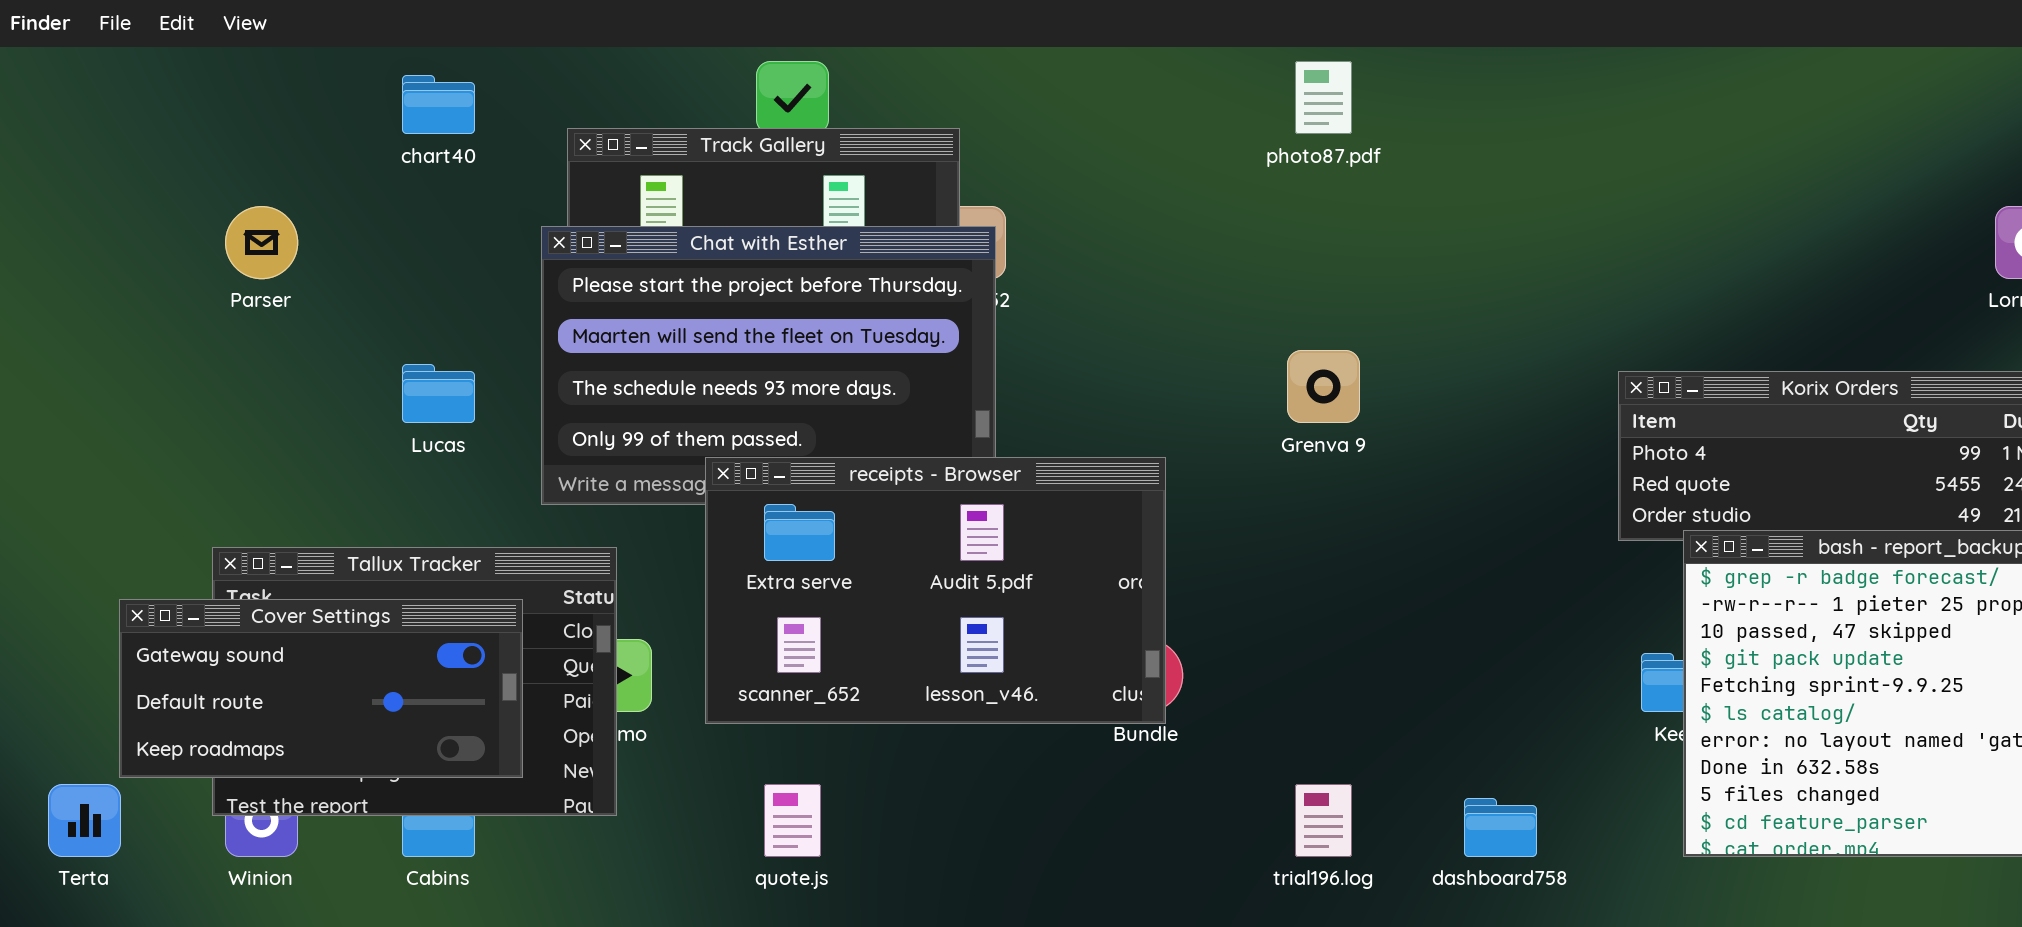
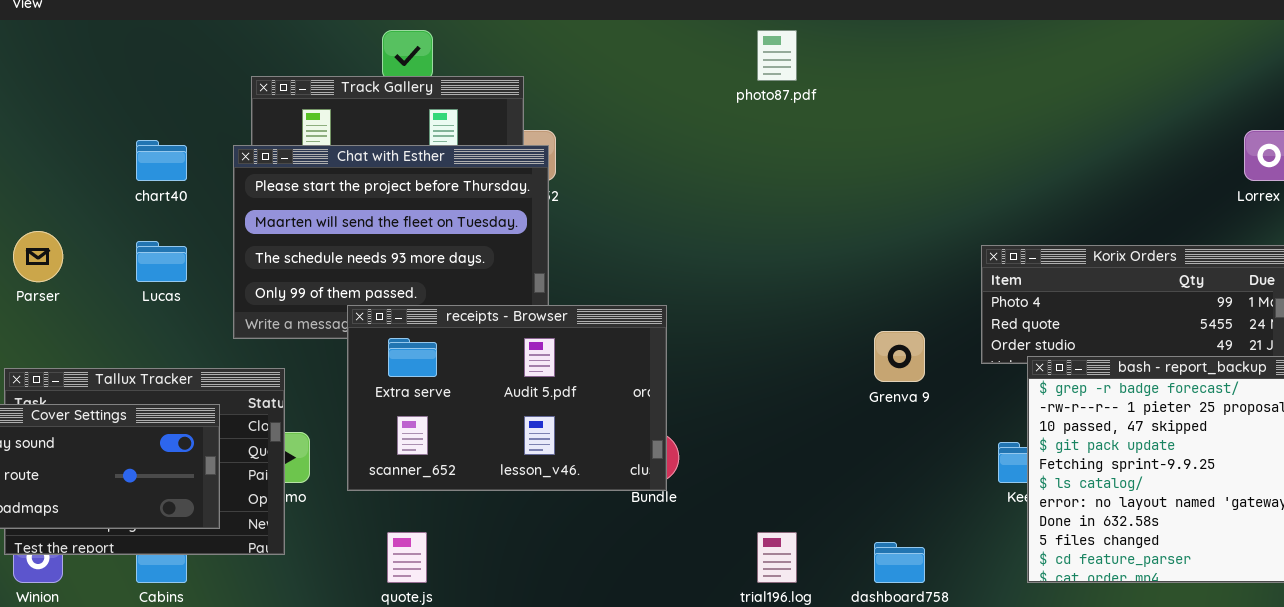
chart40: [402,75,475,134] -> [136,140,187,181], moved
Parser: [225,206,298,279] -> [13,231,63,282], moved
Grenva 9: [1287,350,1360,423] -> [874,331,925,382], moved

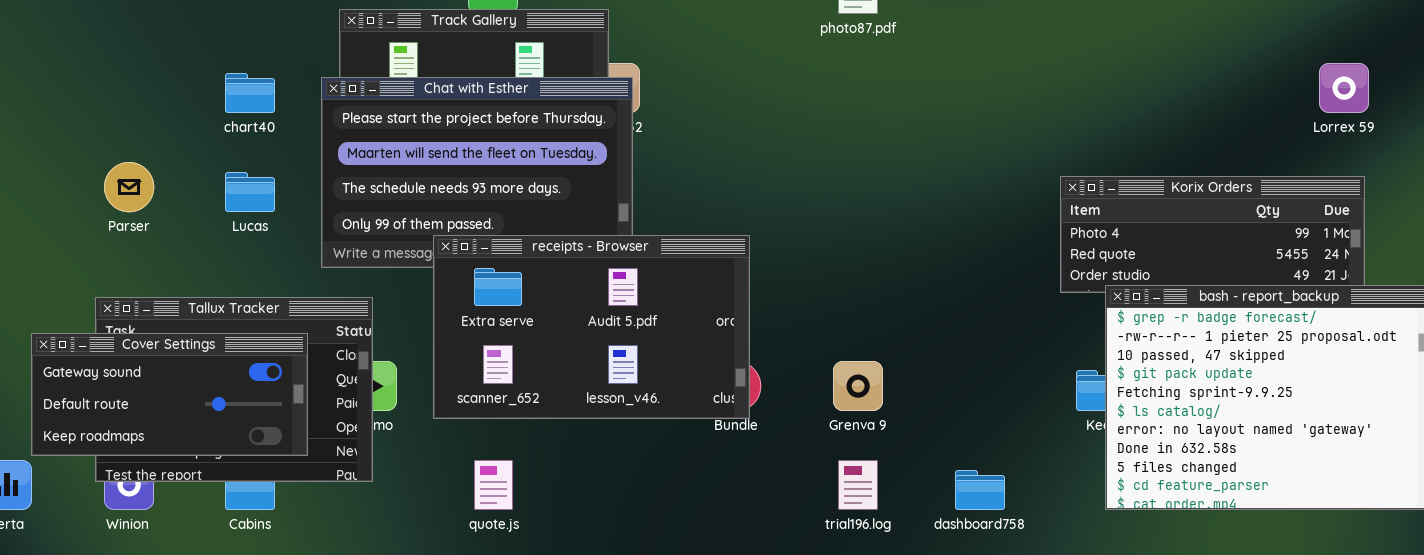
Grenva 9: [874,331,925,382] -> [833,361,883,411], moved

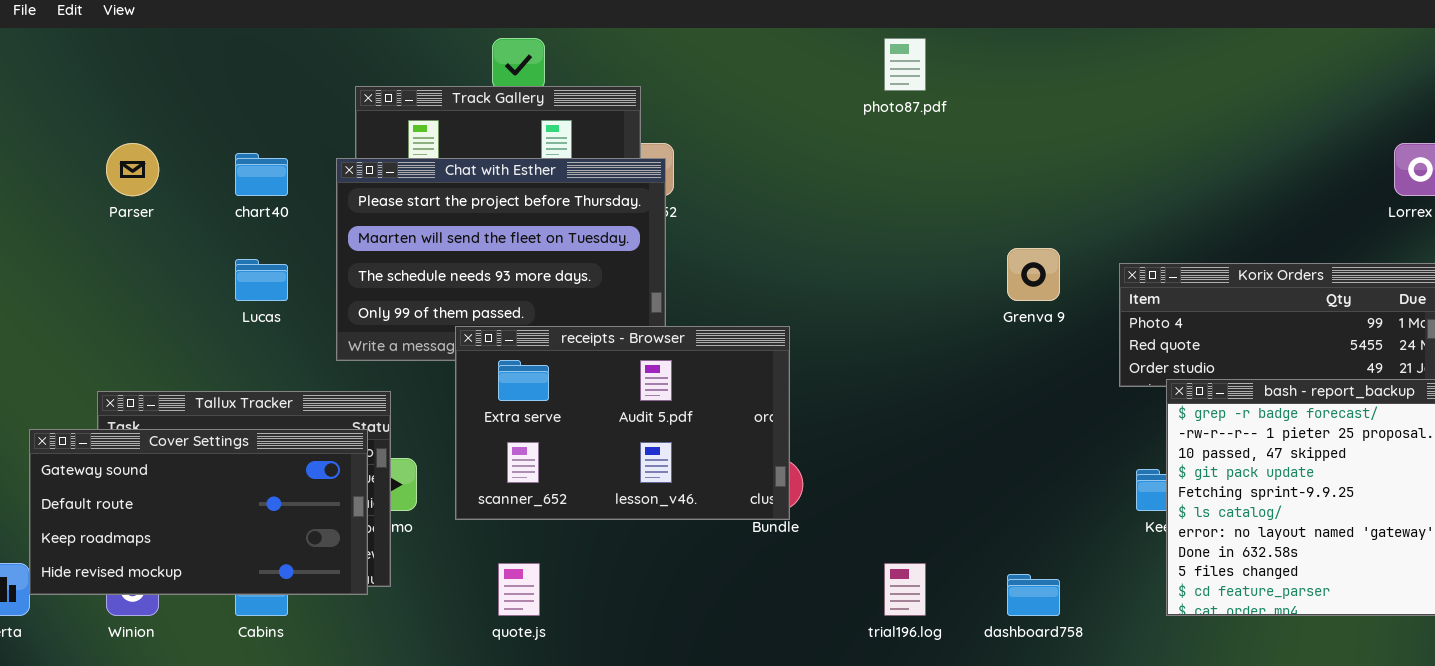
Parser: [104,162,154,212] -> [106,143,159,196], moved
Cover Settings: [31,333,308,456] -> [29,429,368,595], resized
Grenva 9: [833,361,883,411] -> [1007,248,1060,301], moved

